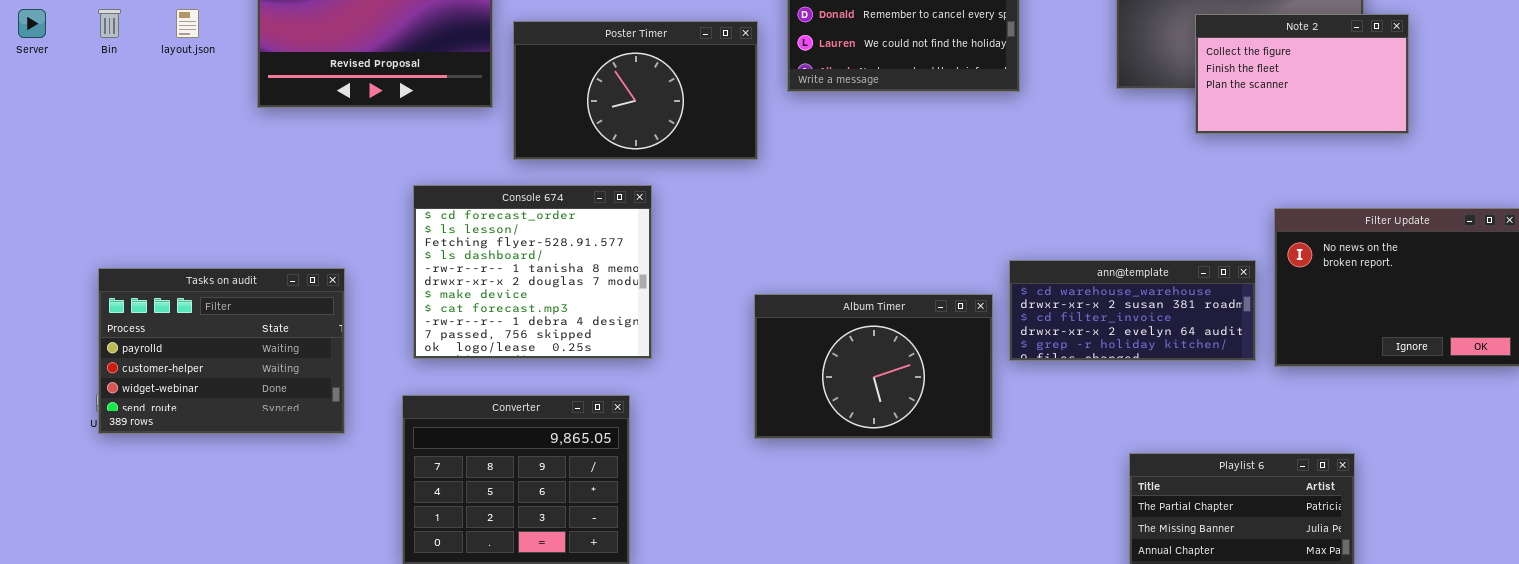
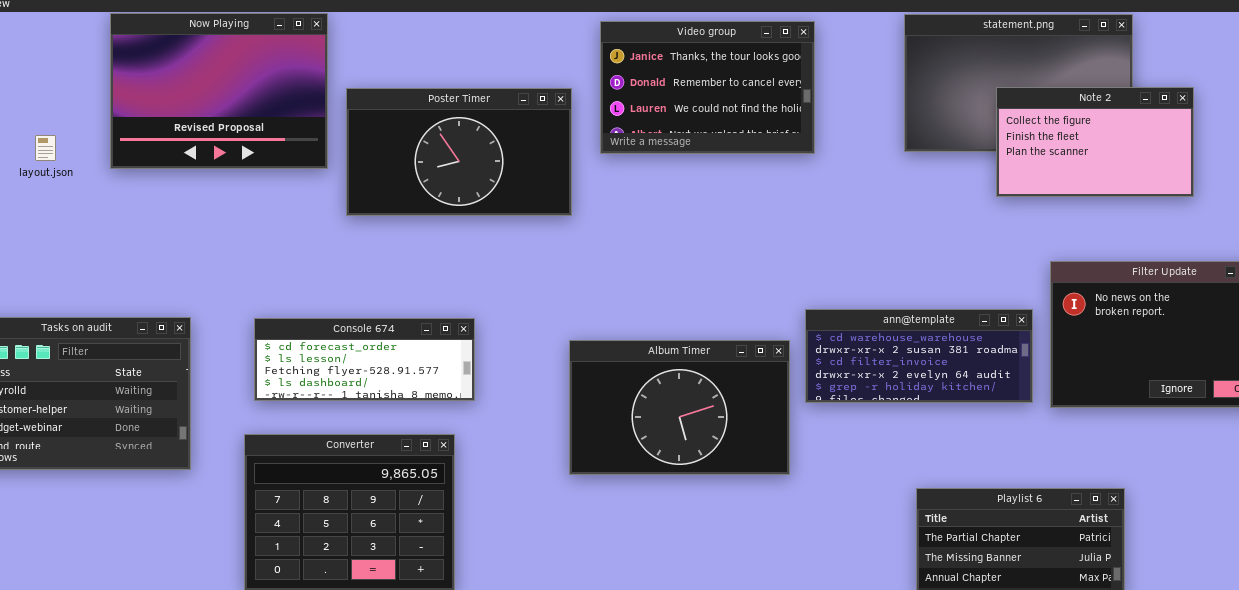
layout.json: [176,9,199,38] -> [35,135,56,161], moved
Note 2: [1195,14,1409,134] -> [996,87,1194,197], moved
Console 674: [413,185,652,359] -> [254,318,475,401], resized

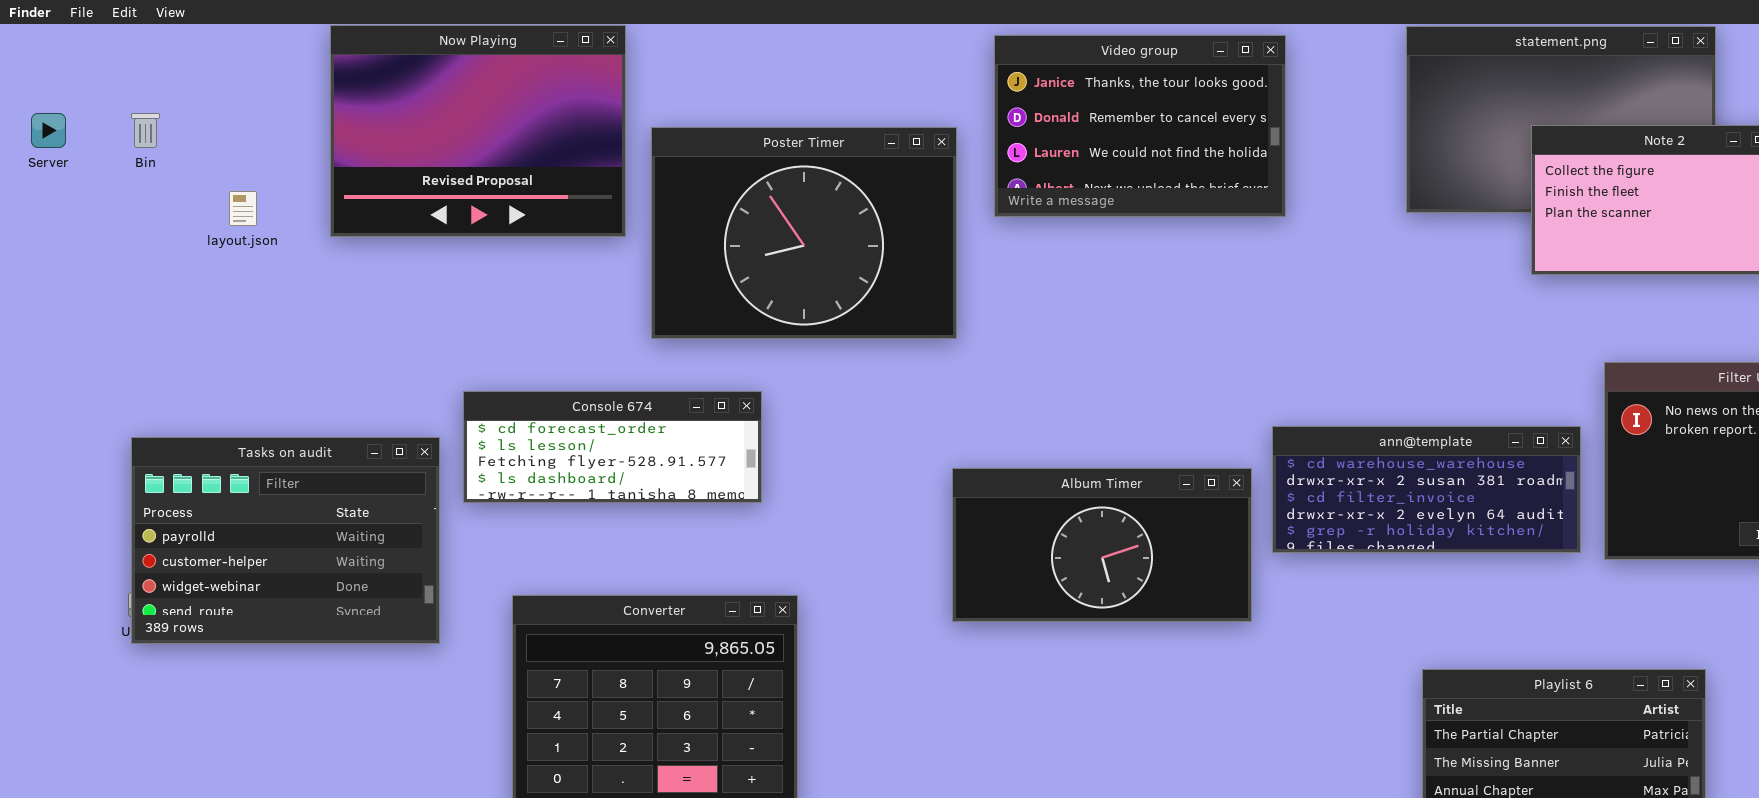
Poster Timer: [346,88,572,216] -> [651,127,957,339], resized
Console 674: [254,318,475,401] -> [463,391,762,503], moved
Album Timer: [569,340,790,475] -> [952,468,1252,622], resized

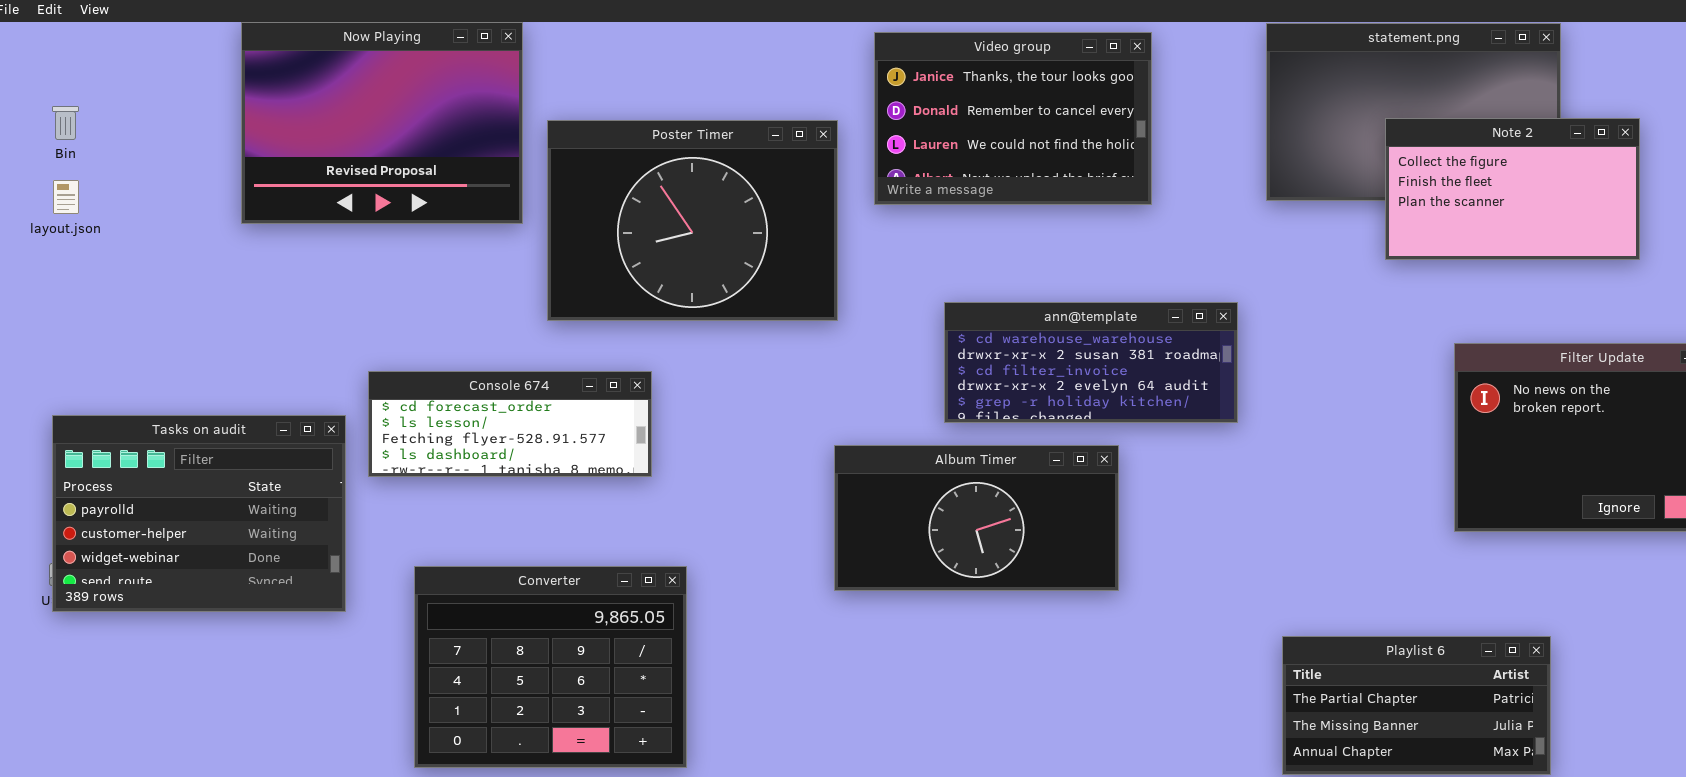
layout.json: [229,191,257,226] -> [53,180,79,214], moved
ann@template: [1272,426,1581,553] -> [944,302,1238,423], moved

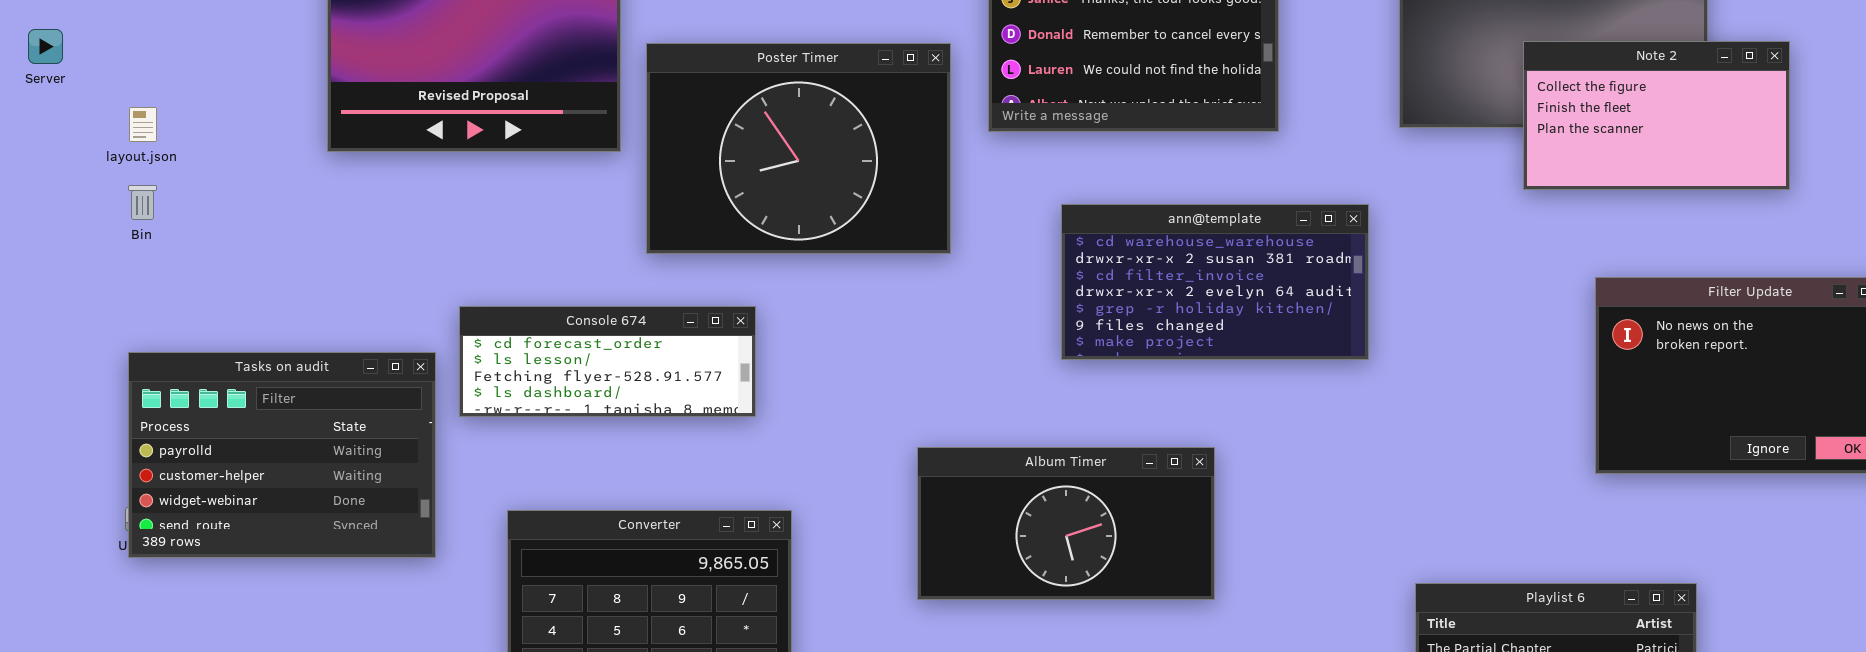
Bin: [52,106,79,140] -> [128,185,157,220], moved
ann@template: [944,302,1238,423] -> [1061,204,1369,360], resized
Album Timer: [834,445,1119,591] -> [917,447,1215,600], moved

